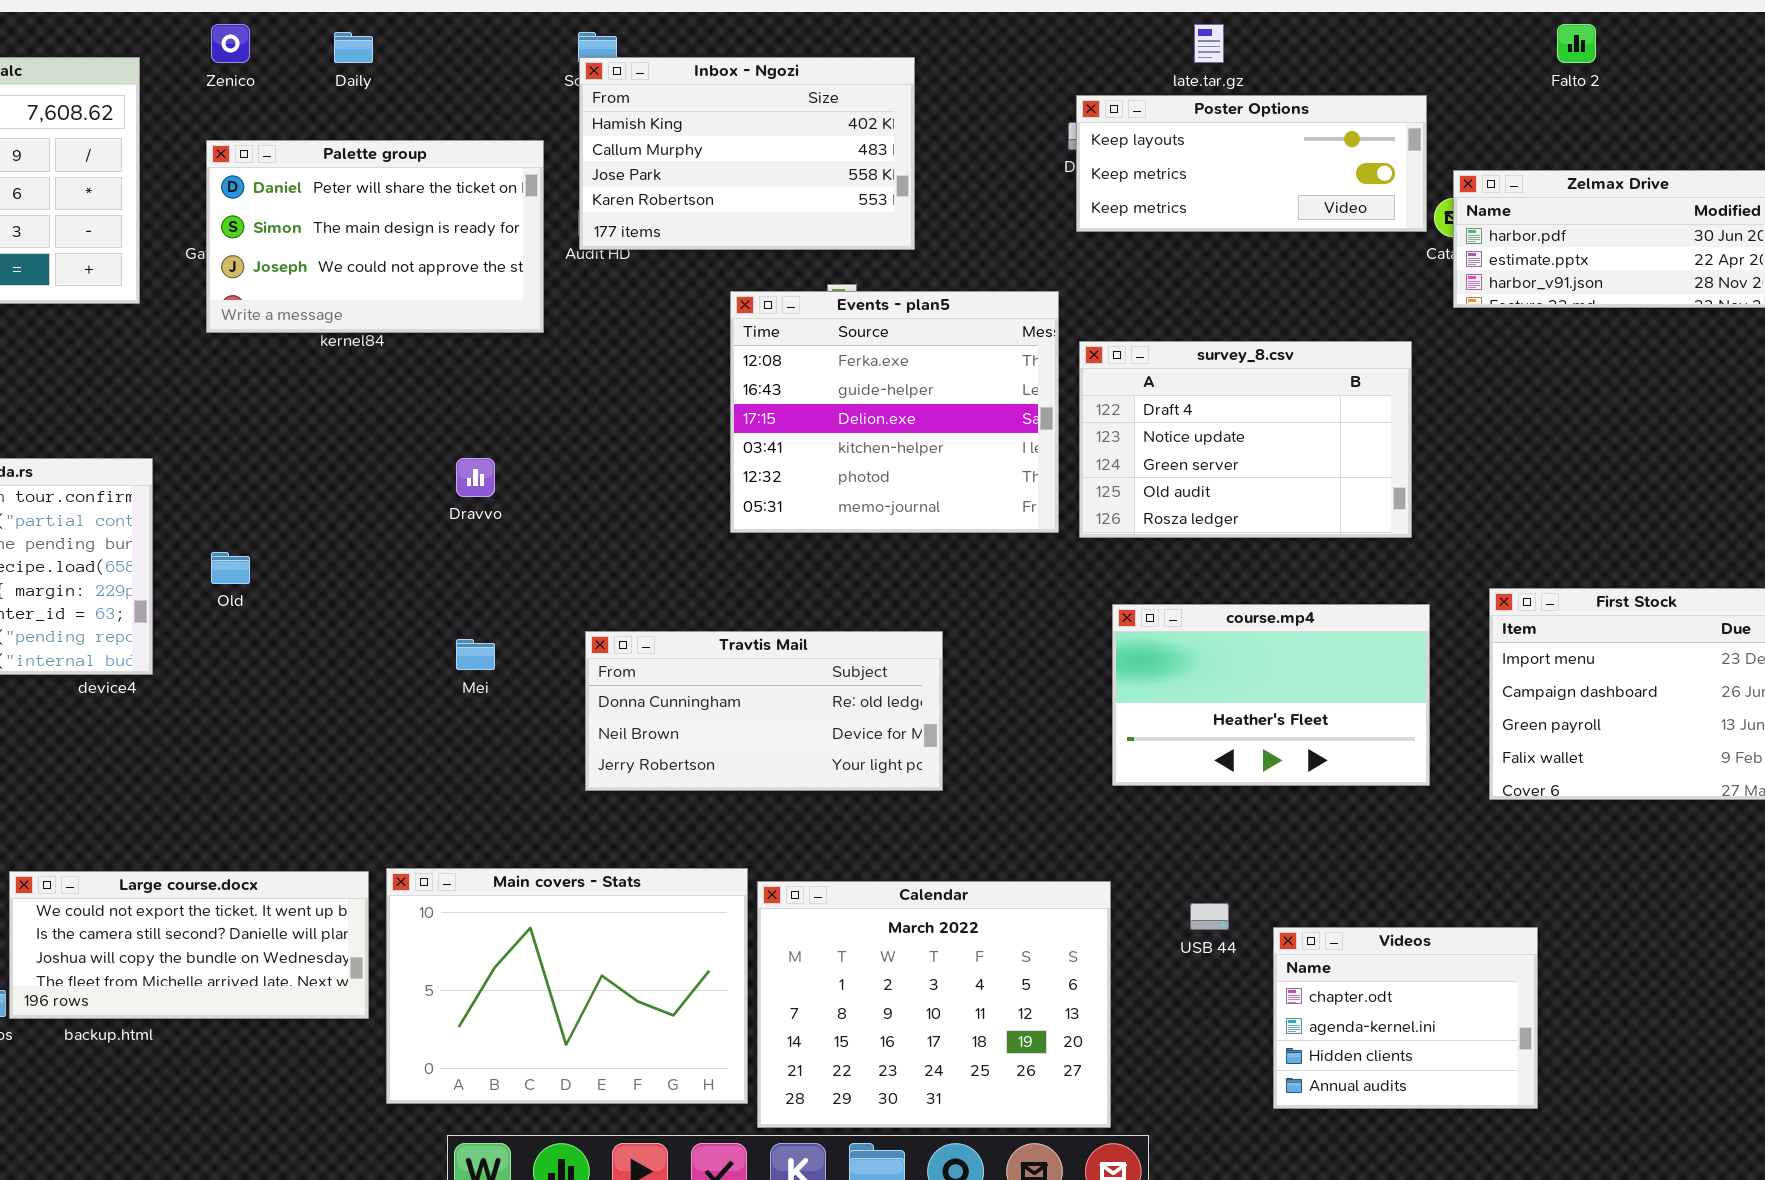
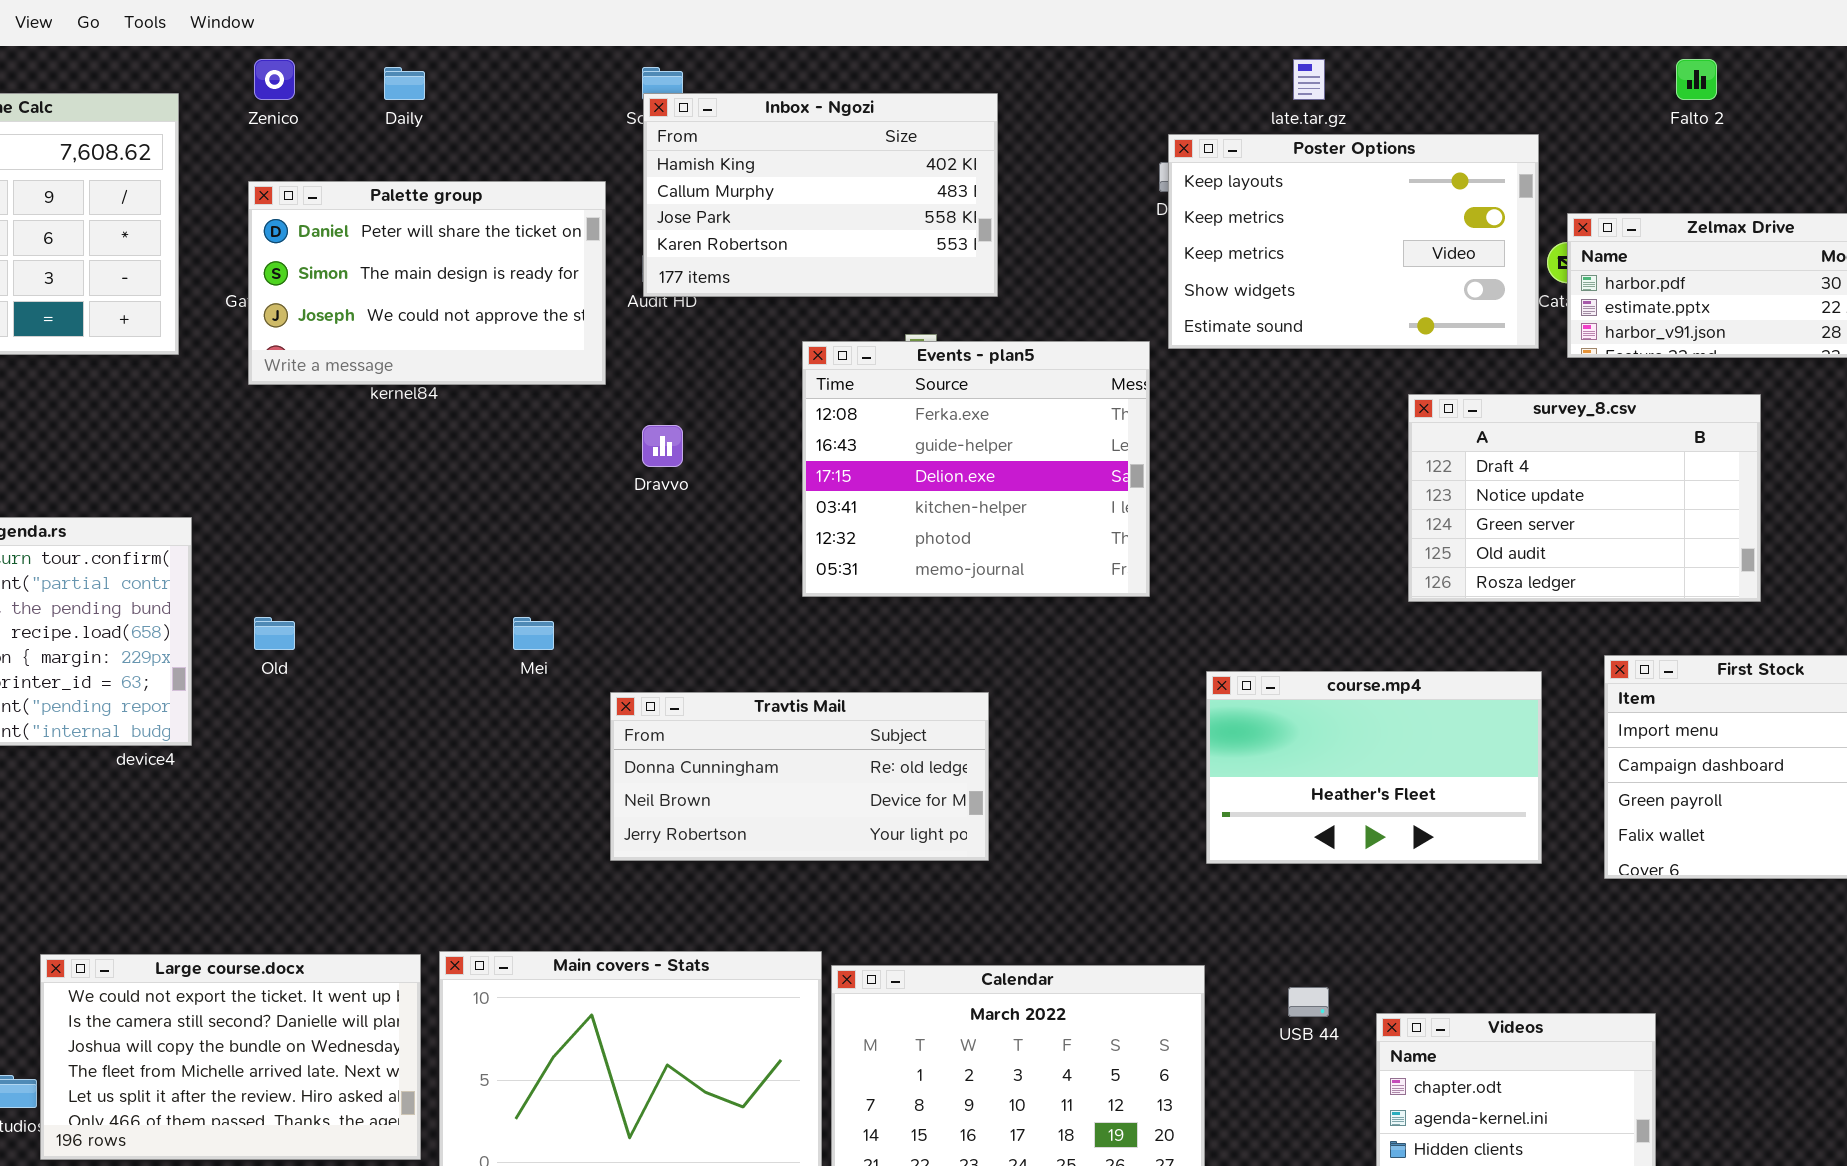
Poster Options: [1076,95,1427,232] -> [1168,134,1539,349], resized
survey_8.csv: [1079,341,1412,538] -> [1408,394,1761,602], moved
Dravvo: [456,458,495,497] -> [642,425,683,467], moved
Travtis Mail: [585,631,943,791] -> [610,692,989,861], moved
Mei: [456,639,495,670] -> [513,617,554,650], moved
Large course.docx: [9,871,369,1019] -> [40,954,421,1160], resized

